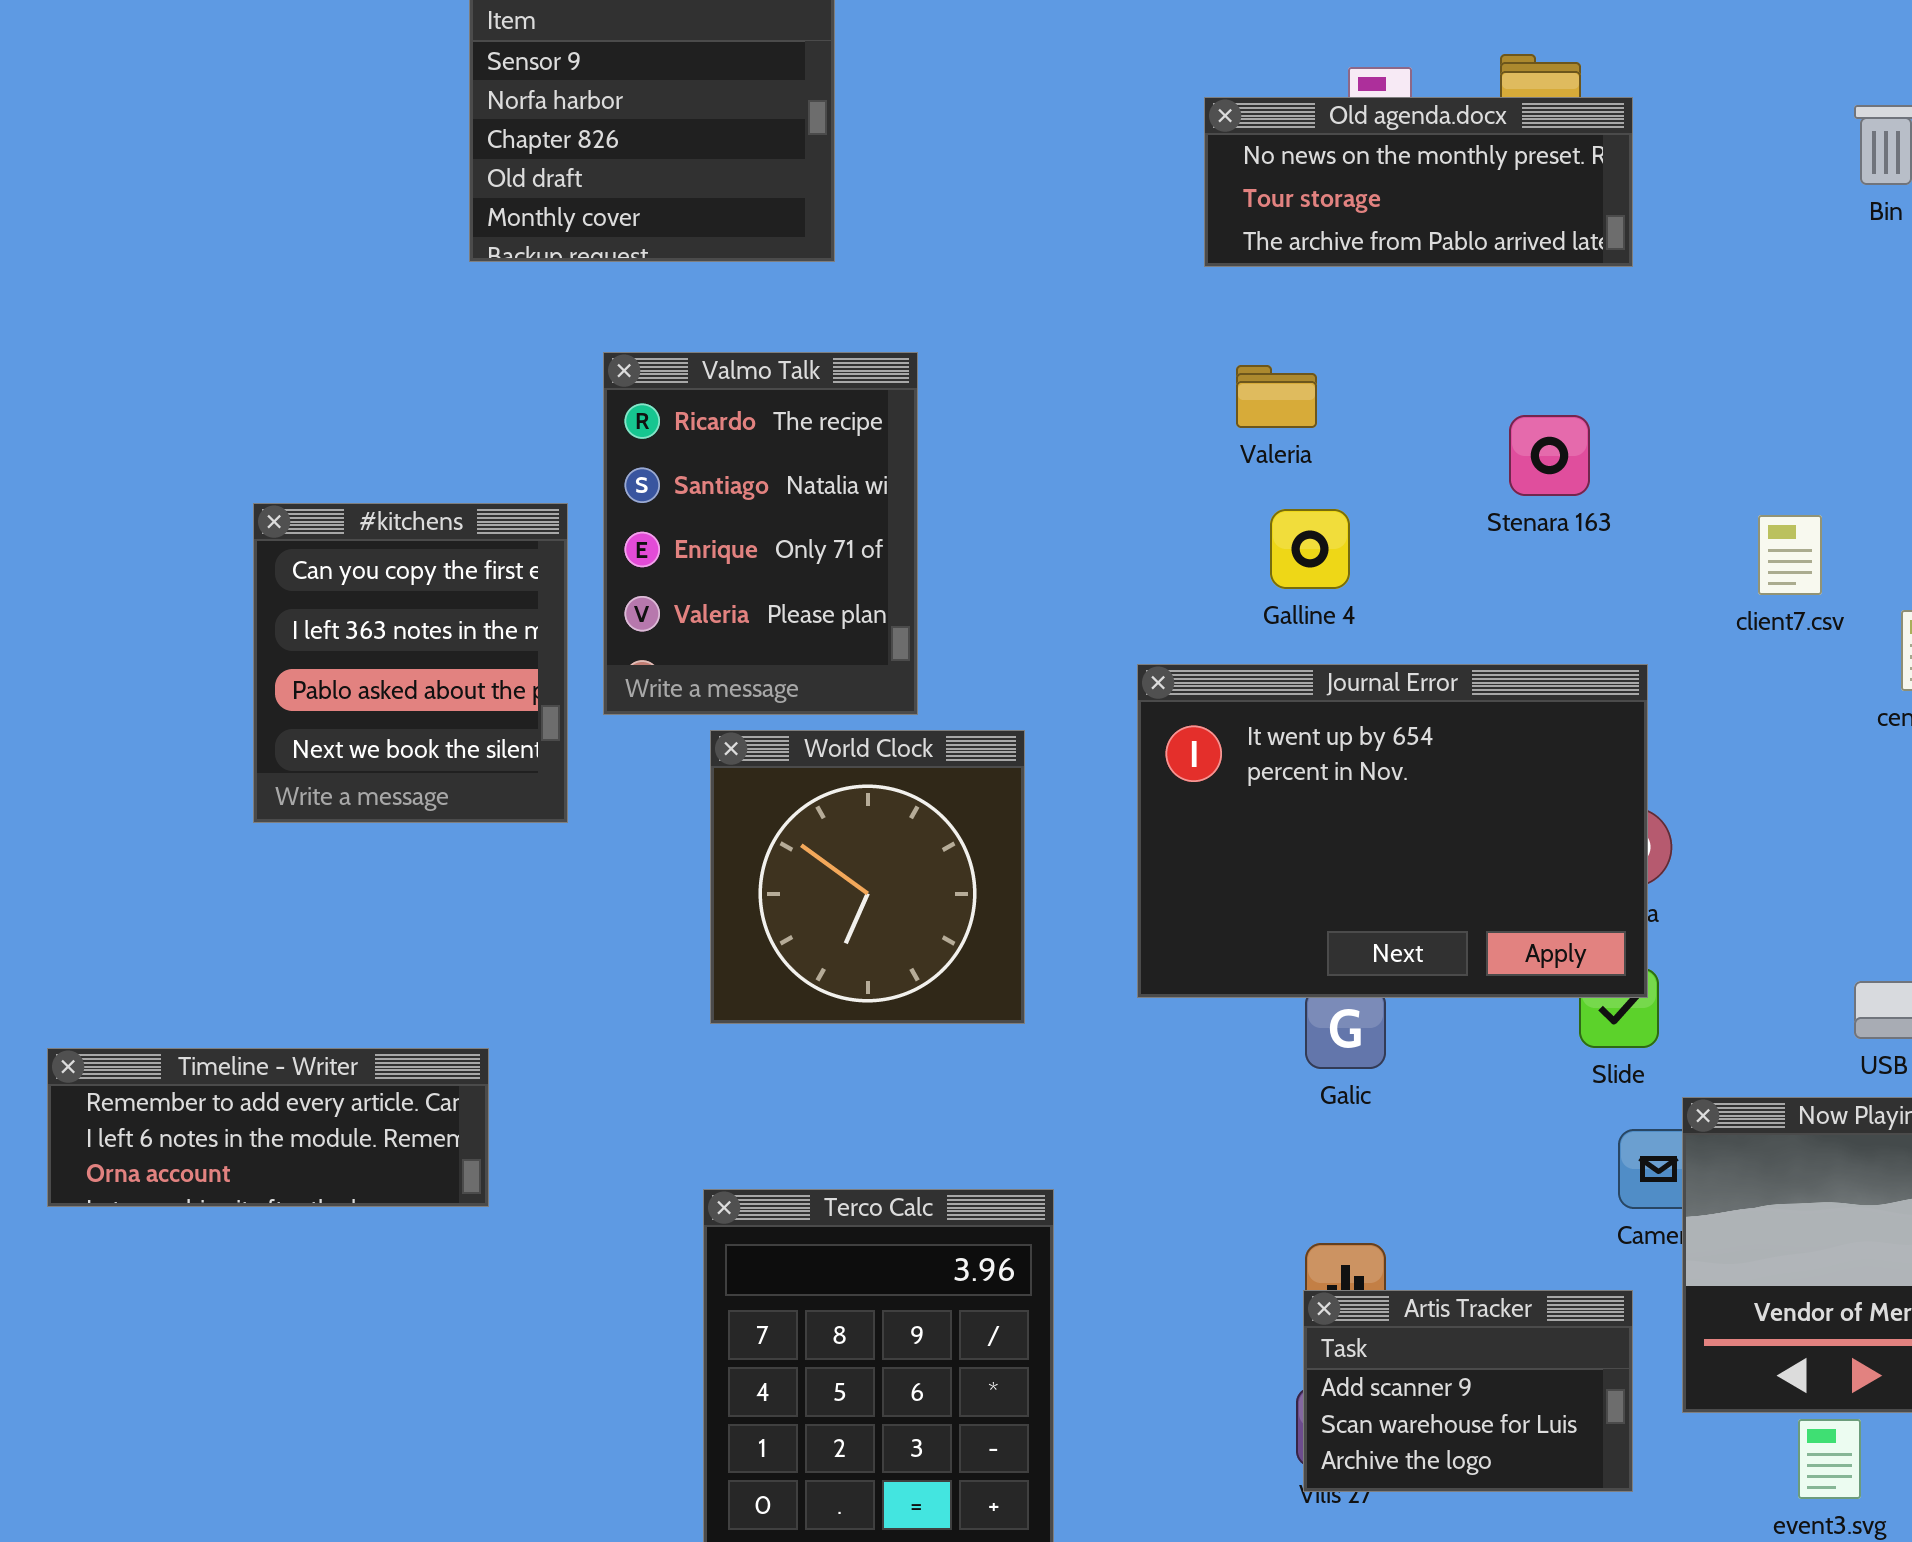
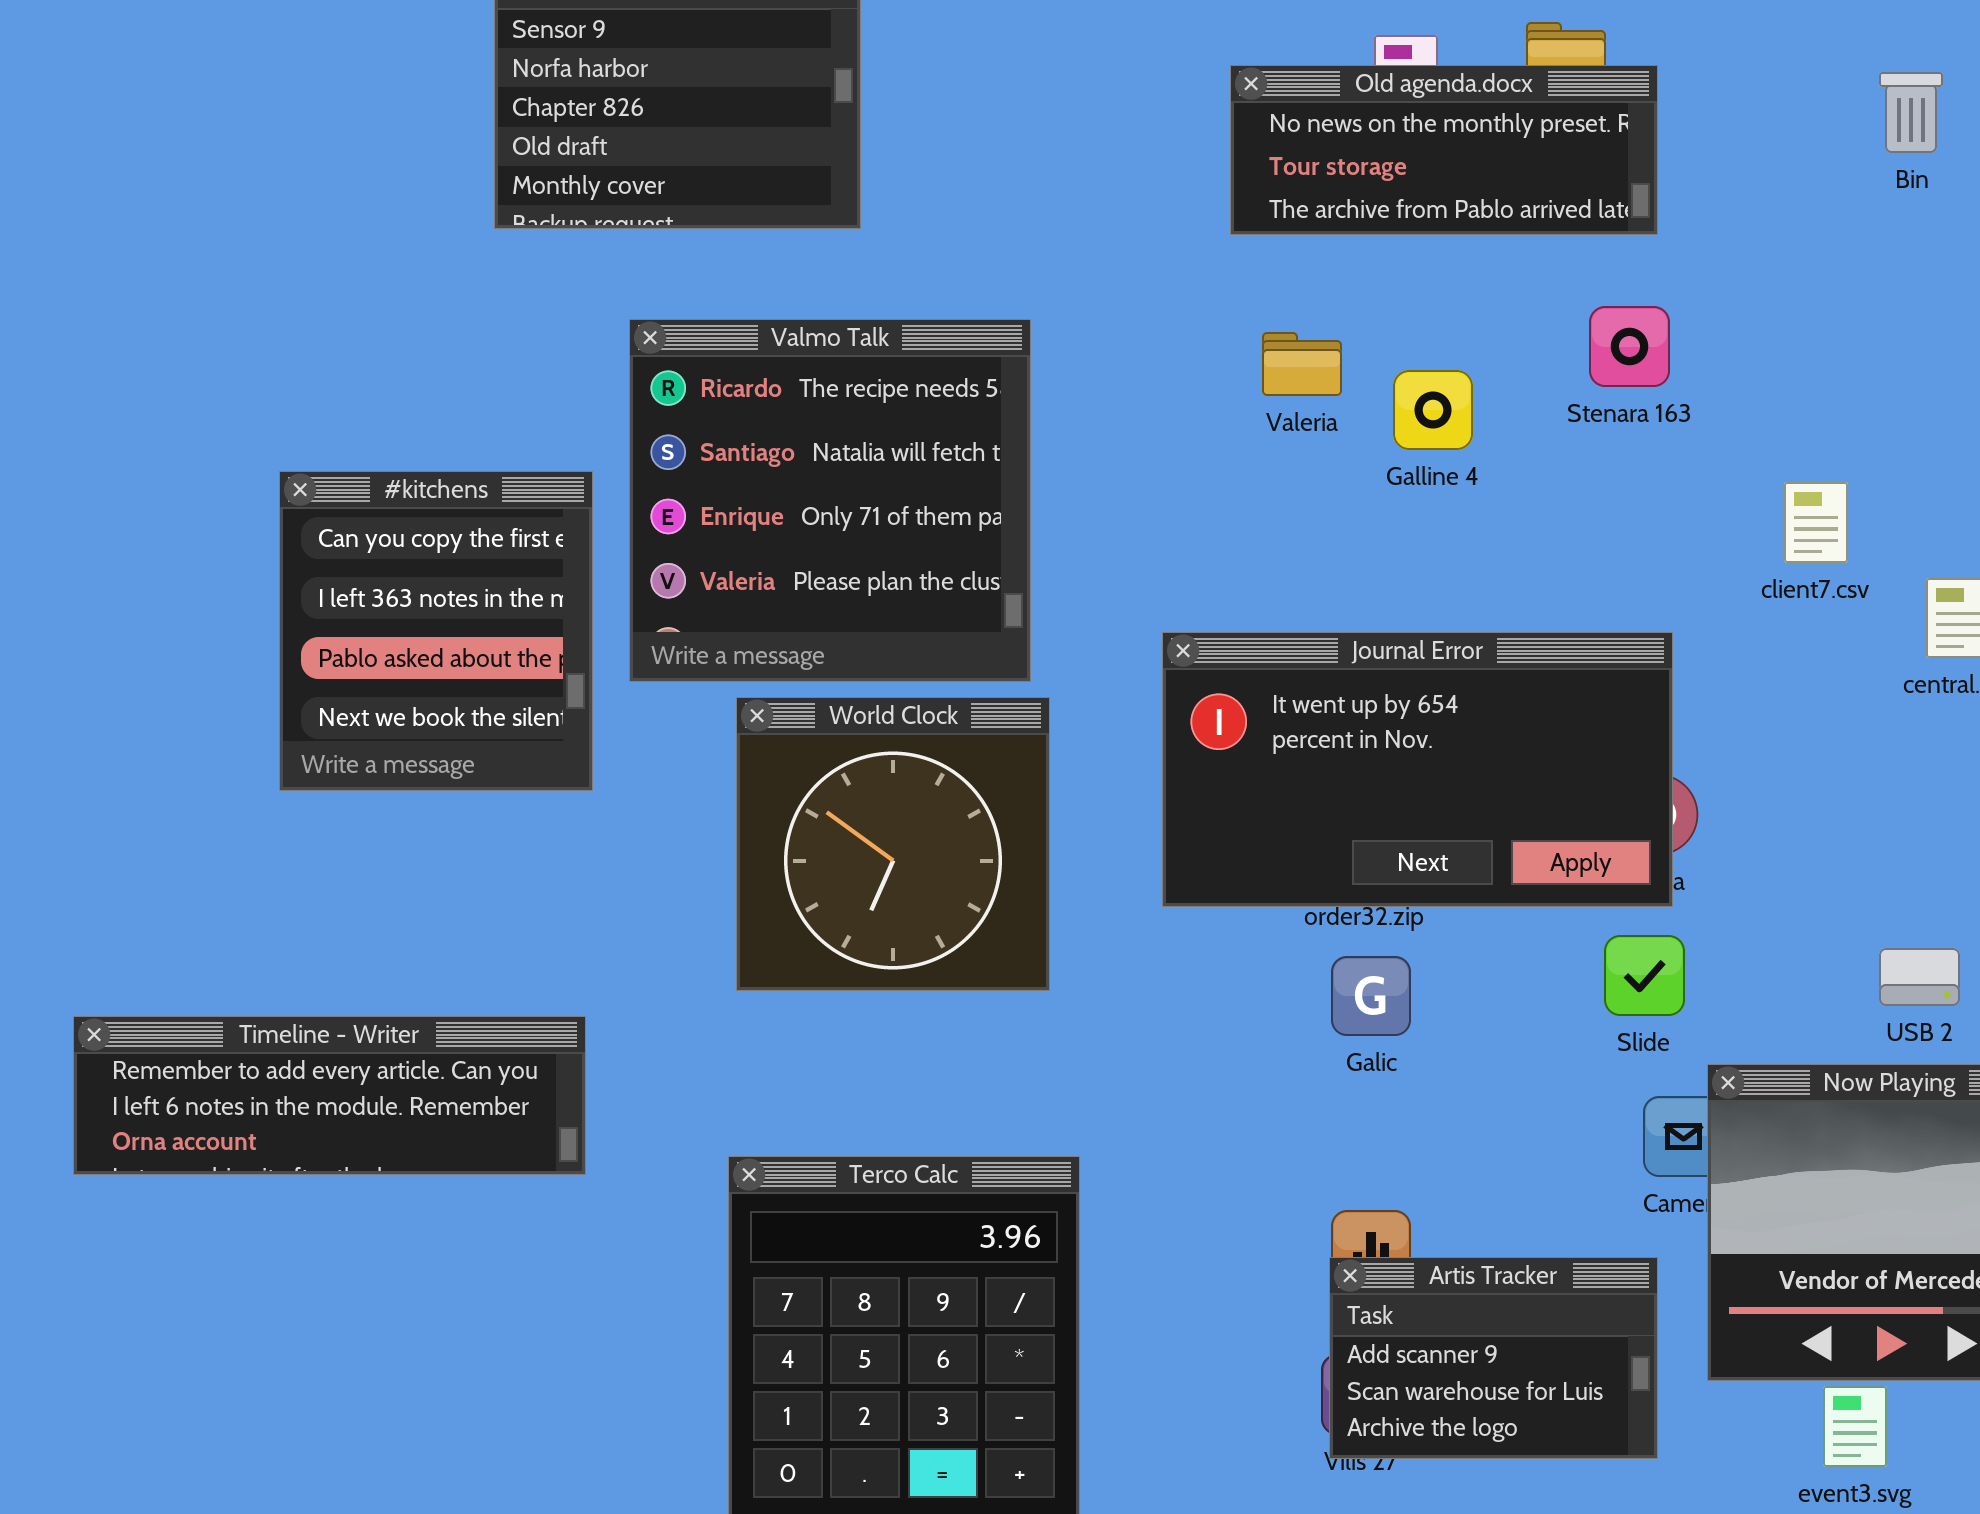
Valmo Talk: [603,352,918,715] -> [629,319,1031,682], resized
Stenara 163: [1509,415,1590,496] -> [1589,306,1670,387], moved
Galline 4: [1270,509,1350,589] -> [1393,370,1473,450], moved
Journal Error: [1137,664,1648,998] -> [1162,632,1673,907], resized
Timeline - Writer: [47,1048,489,1207] -> [73,1016,586,1175], resized

